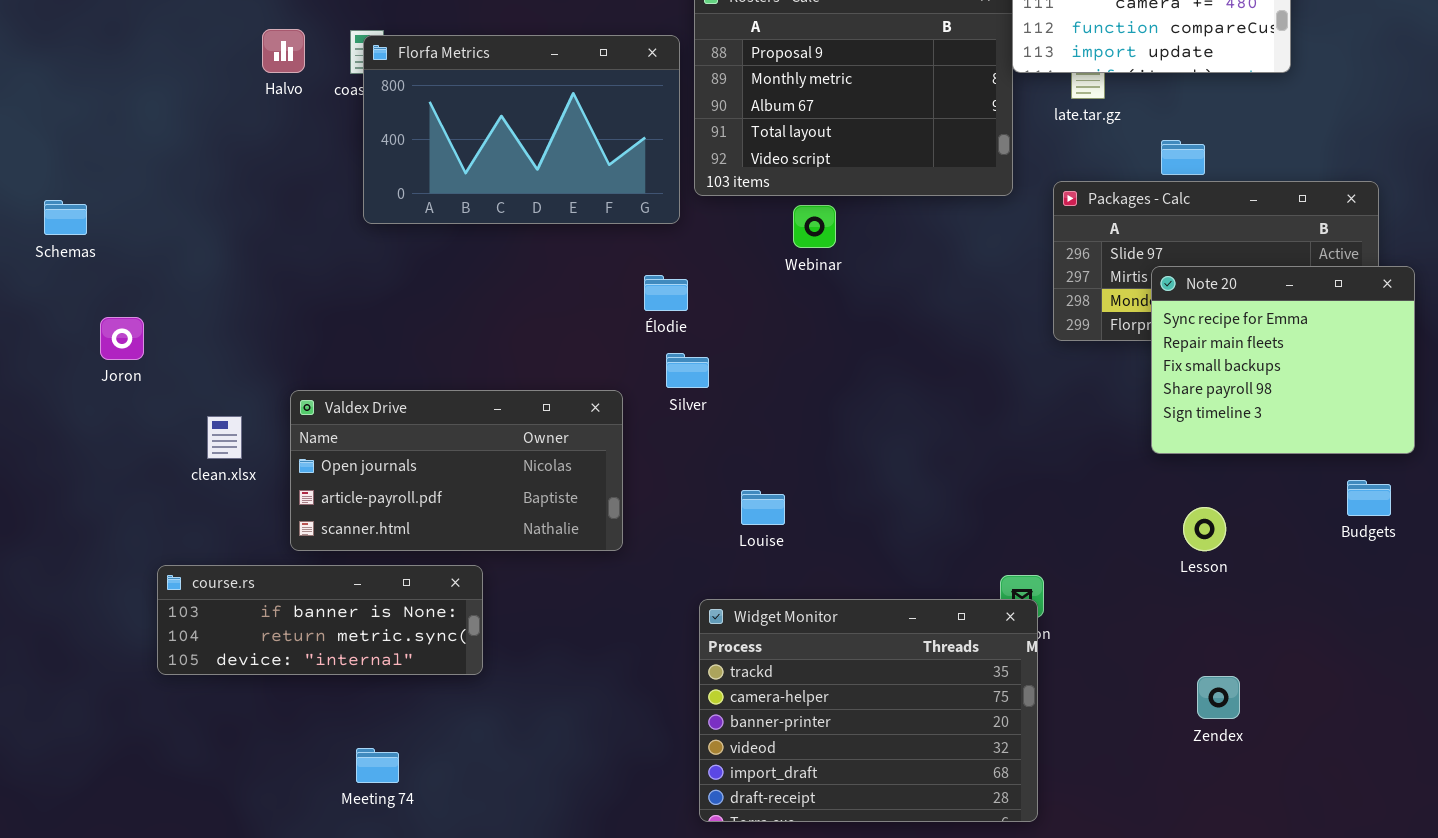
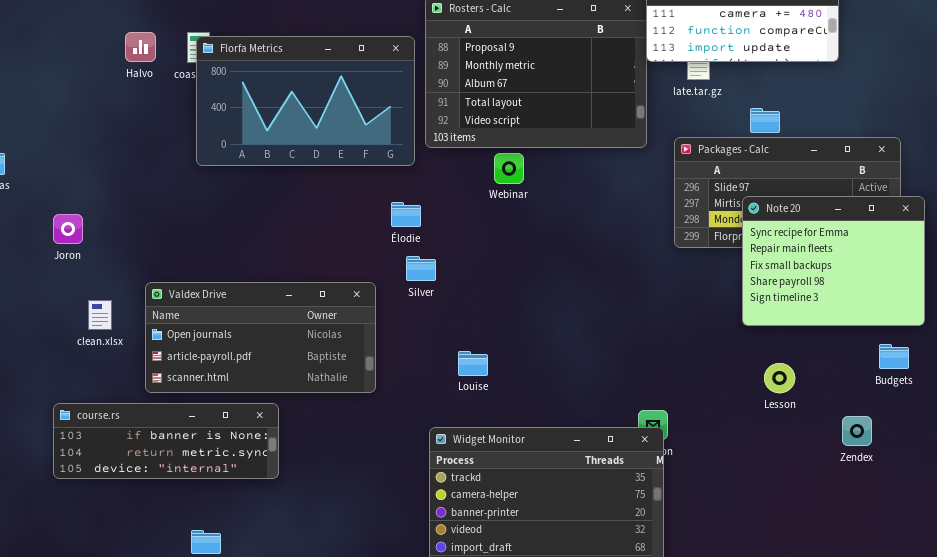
Joron: [100,317,144,360] -> [53,214,83,244], moved
Zendex: [1197,676,1240,719] -> [842,416,872,446], moved

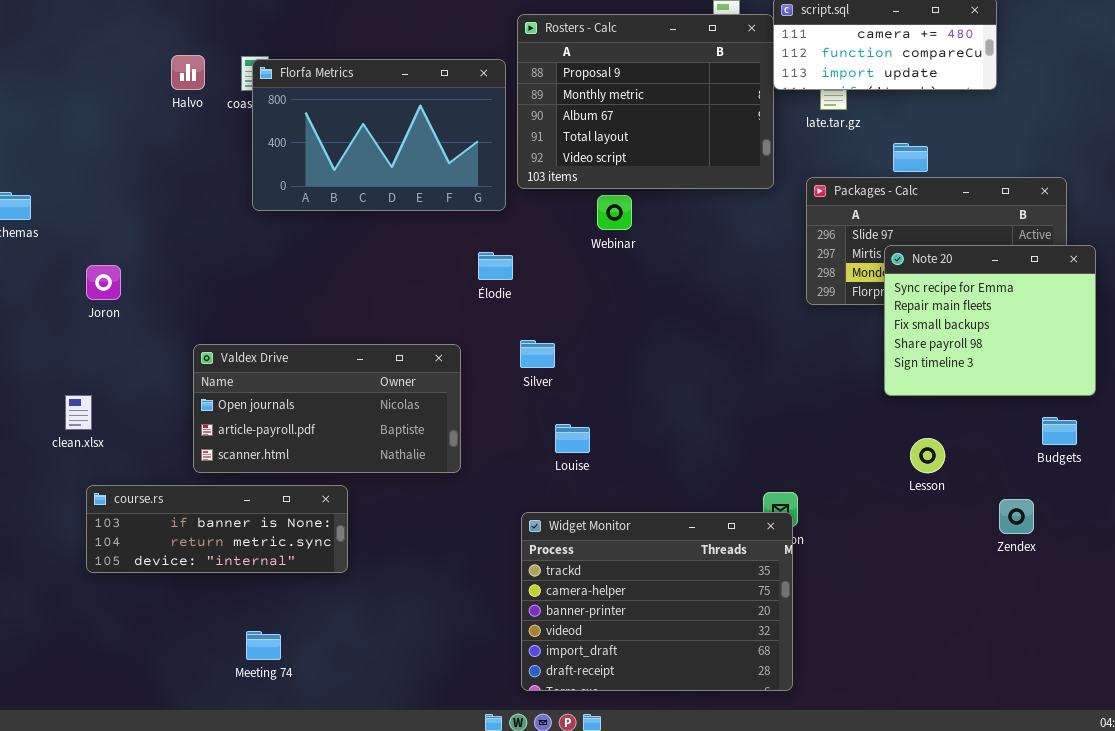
Silver: [406,256,436,281] -> [520,340,555,368], moved
clean.xlsx: [88,300,112,330] -> [65,395,92,430], moved

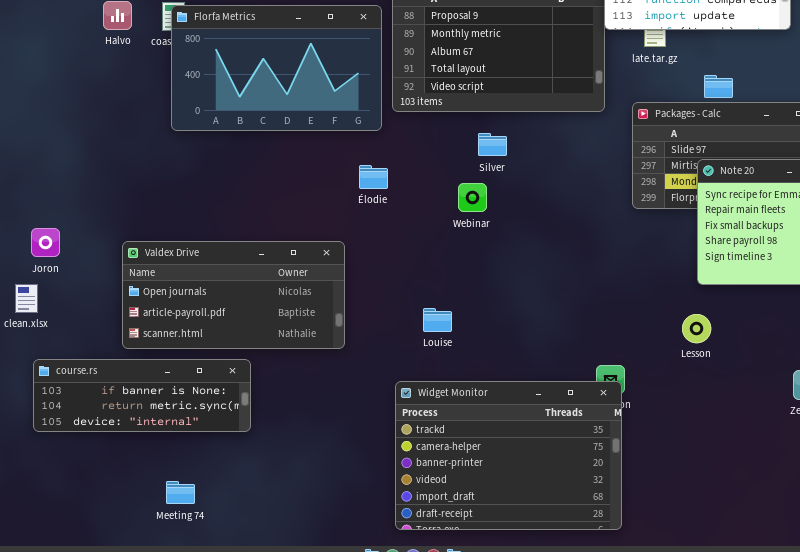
Webinar: [597,195,632,230] -> [458,183,487,212], moved
Joron: [86,265,121,300] -> [31,228,60,257], moved
Silver: [520,340,555,368] -> [478,133,507,156], moved
Lesson: [910,438,945,473] -> [682,314,711,343], moved

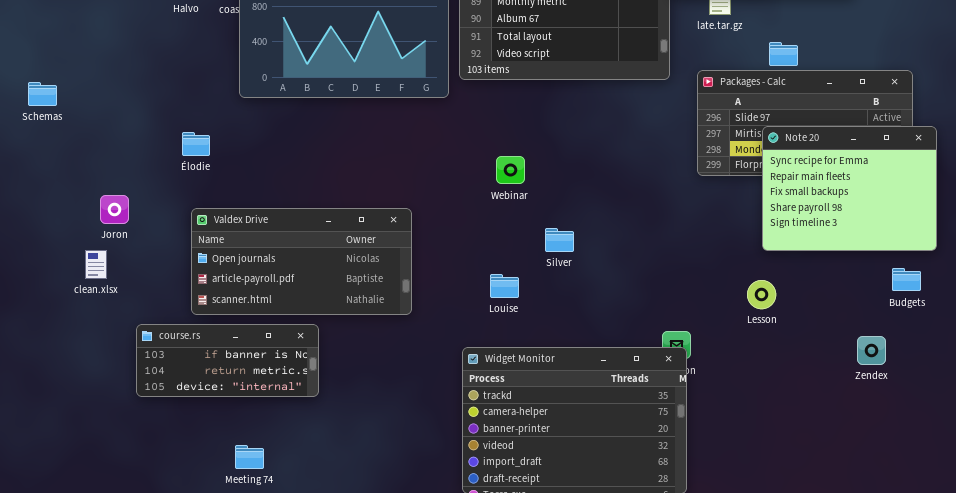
Silver: [478,133,507,156] -> [545,228,574,252], moved
Élodie: [359,165,388,189] -> [182,132,210,156], moved
Webinar: [458,183,487,212] -> [496,156,525,184], moved
course.rs: [33,359,251,432] -> [136,324,319,397], resized

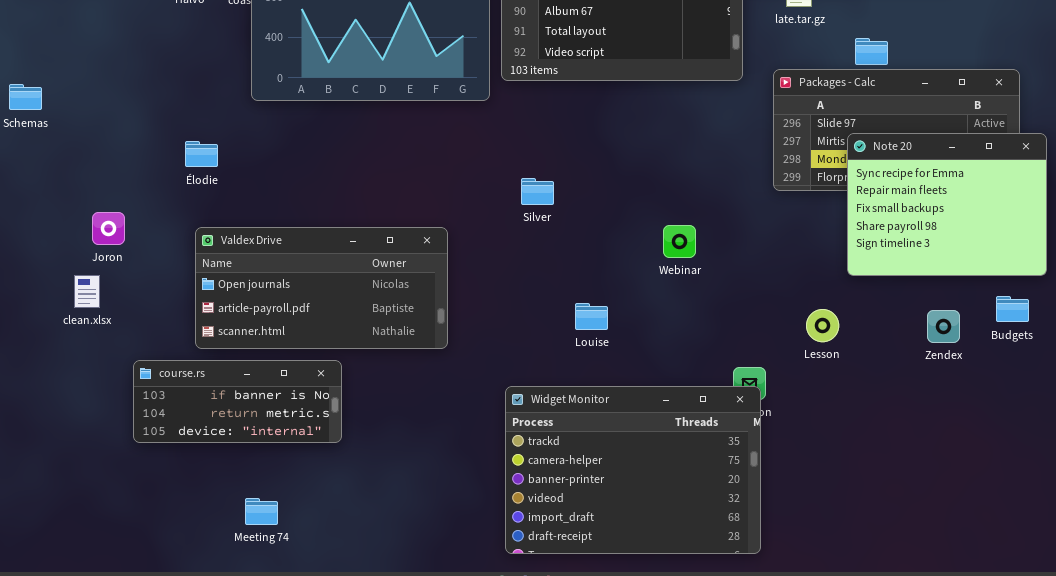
Webinar: [496,156,525,184] -> [663,225,696,258], moved
Silver: [545,228,574,252] -> [521,178,554,205], moved
Louise: [490,274,519,298] -> [575,303,608,330], moved
Lesson: [747,280,776,309] -> [806,309,839,342], moved
Zendex: [857,336,886,365] -> [927,310,960,343], moved

